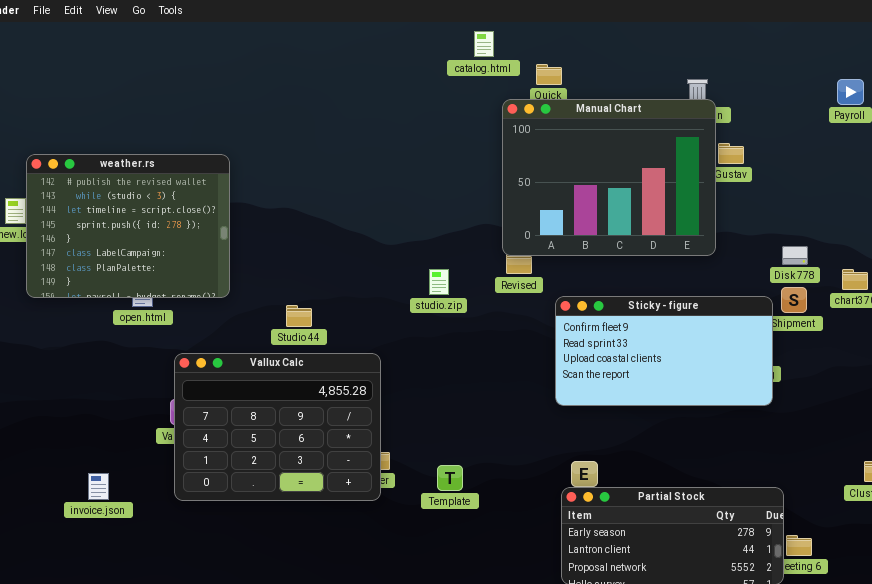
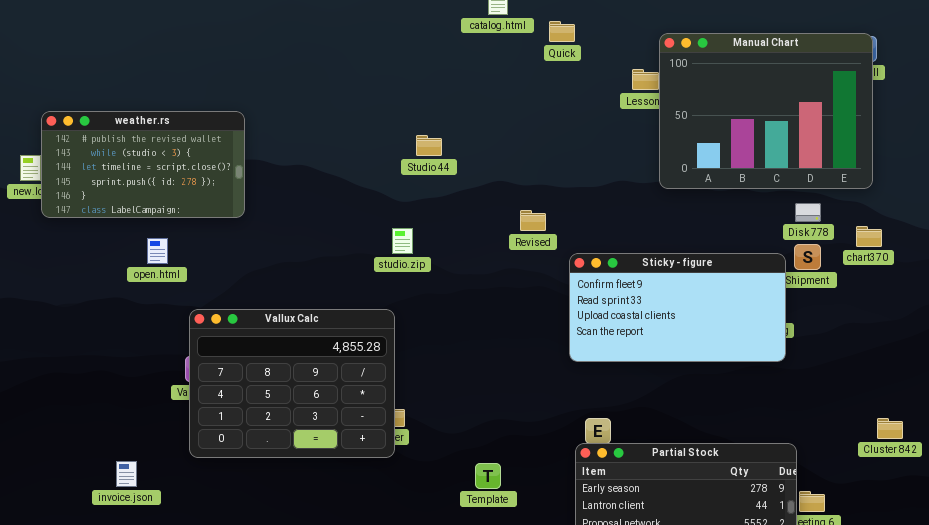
Manual Chart: [502,99,716,256] -> [659,33,873,189], moved
weather.rs: [26,154,230,298] -> [41,111,245,218], resized
studio.zip: [429,269,449,295] -> [392,228,413,254], moved
Studio 44: [286,305,312,327] -> [416,135,442,156], moved
Template: [437,465,463,491] -> [475,463,501,489], moved
invoice.json: [88,473,109,500] -> [116,461,137,487], moved

